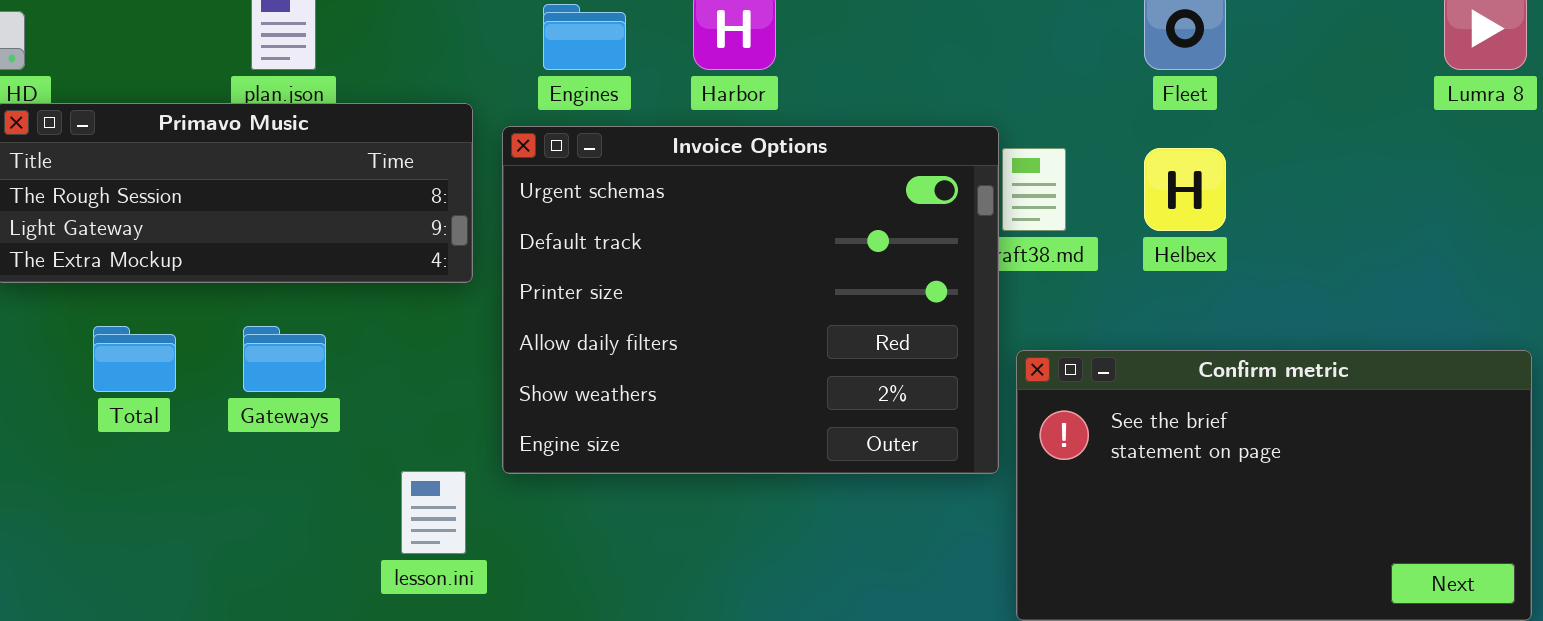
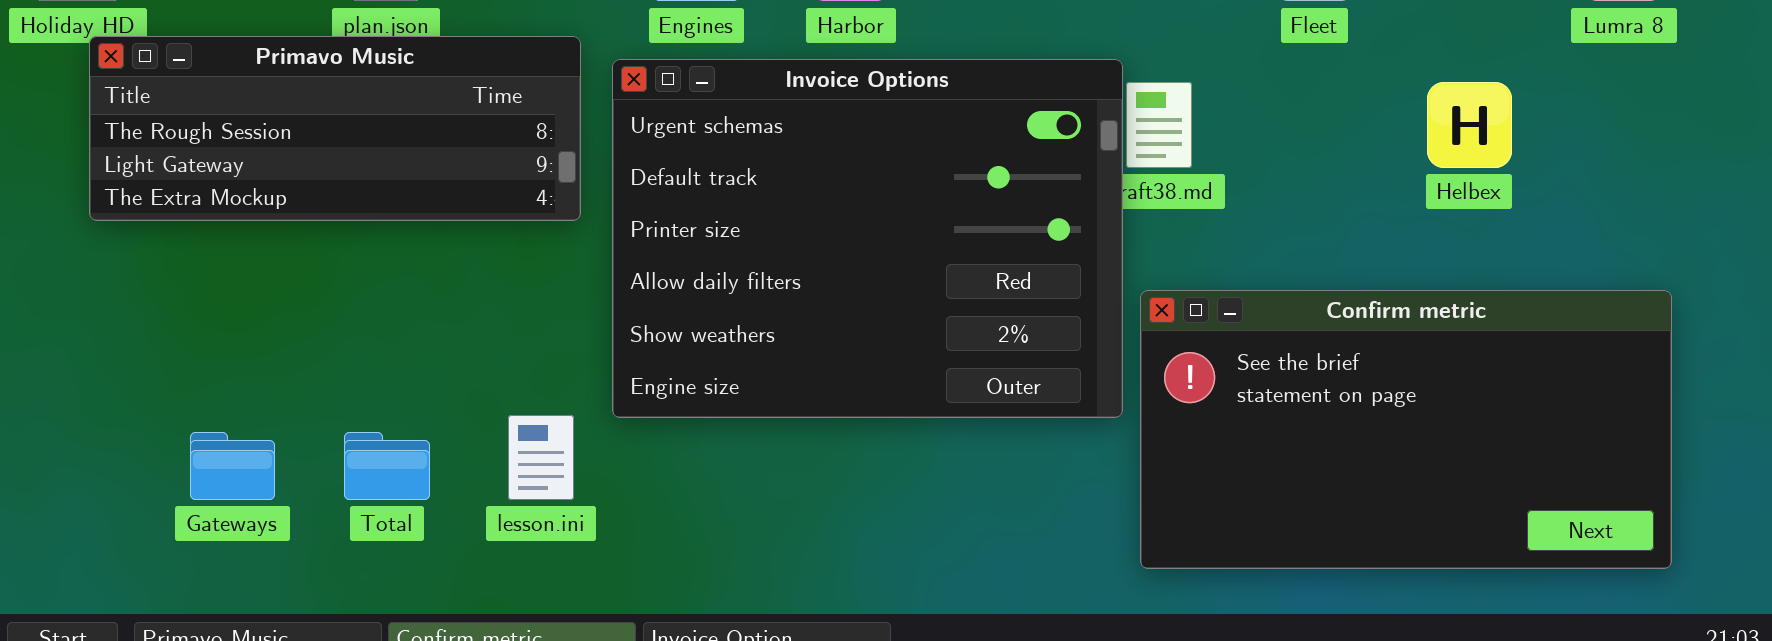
Helbex: [1144,148,1226,231] -> [1427,82,1512,168], moved
Total: [93,326,176,392] -> [344,432,430,500], moved
Gateways: [243,326,326,392] -> [190,432,275,500], moved

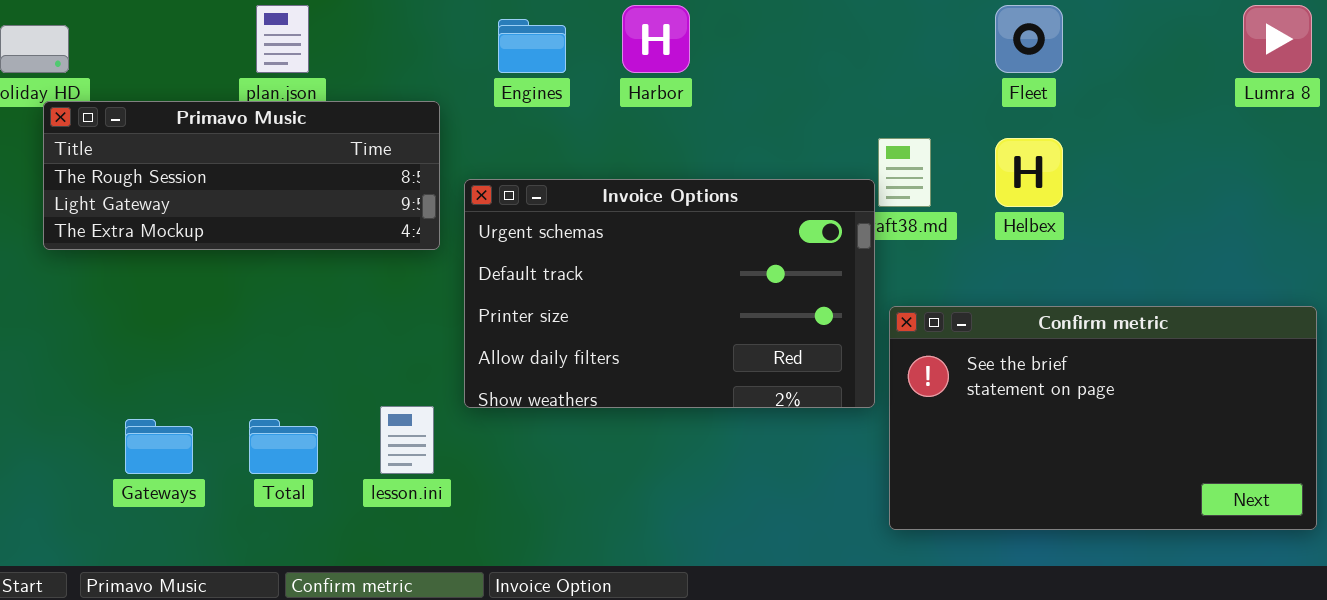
Invoice Options: [612,59,1123,418] -> [464,179,875,408], resized
Helbex: [1427,82,1512,168] -> [995,138,1063,207], moved

